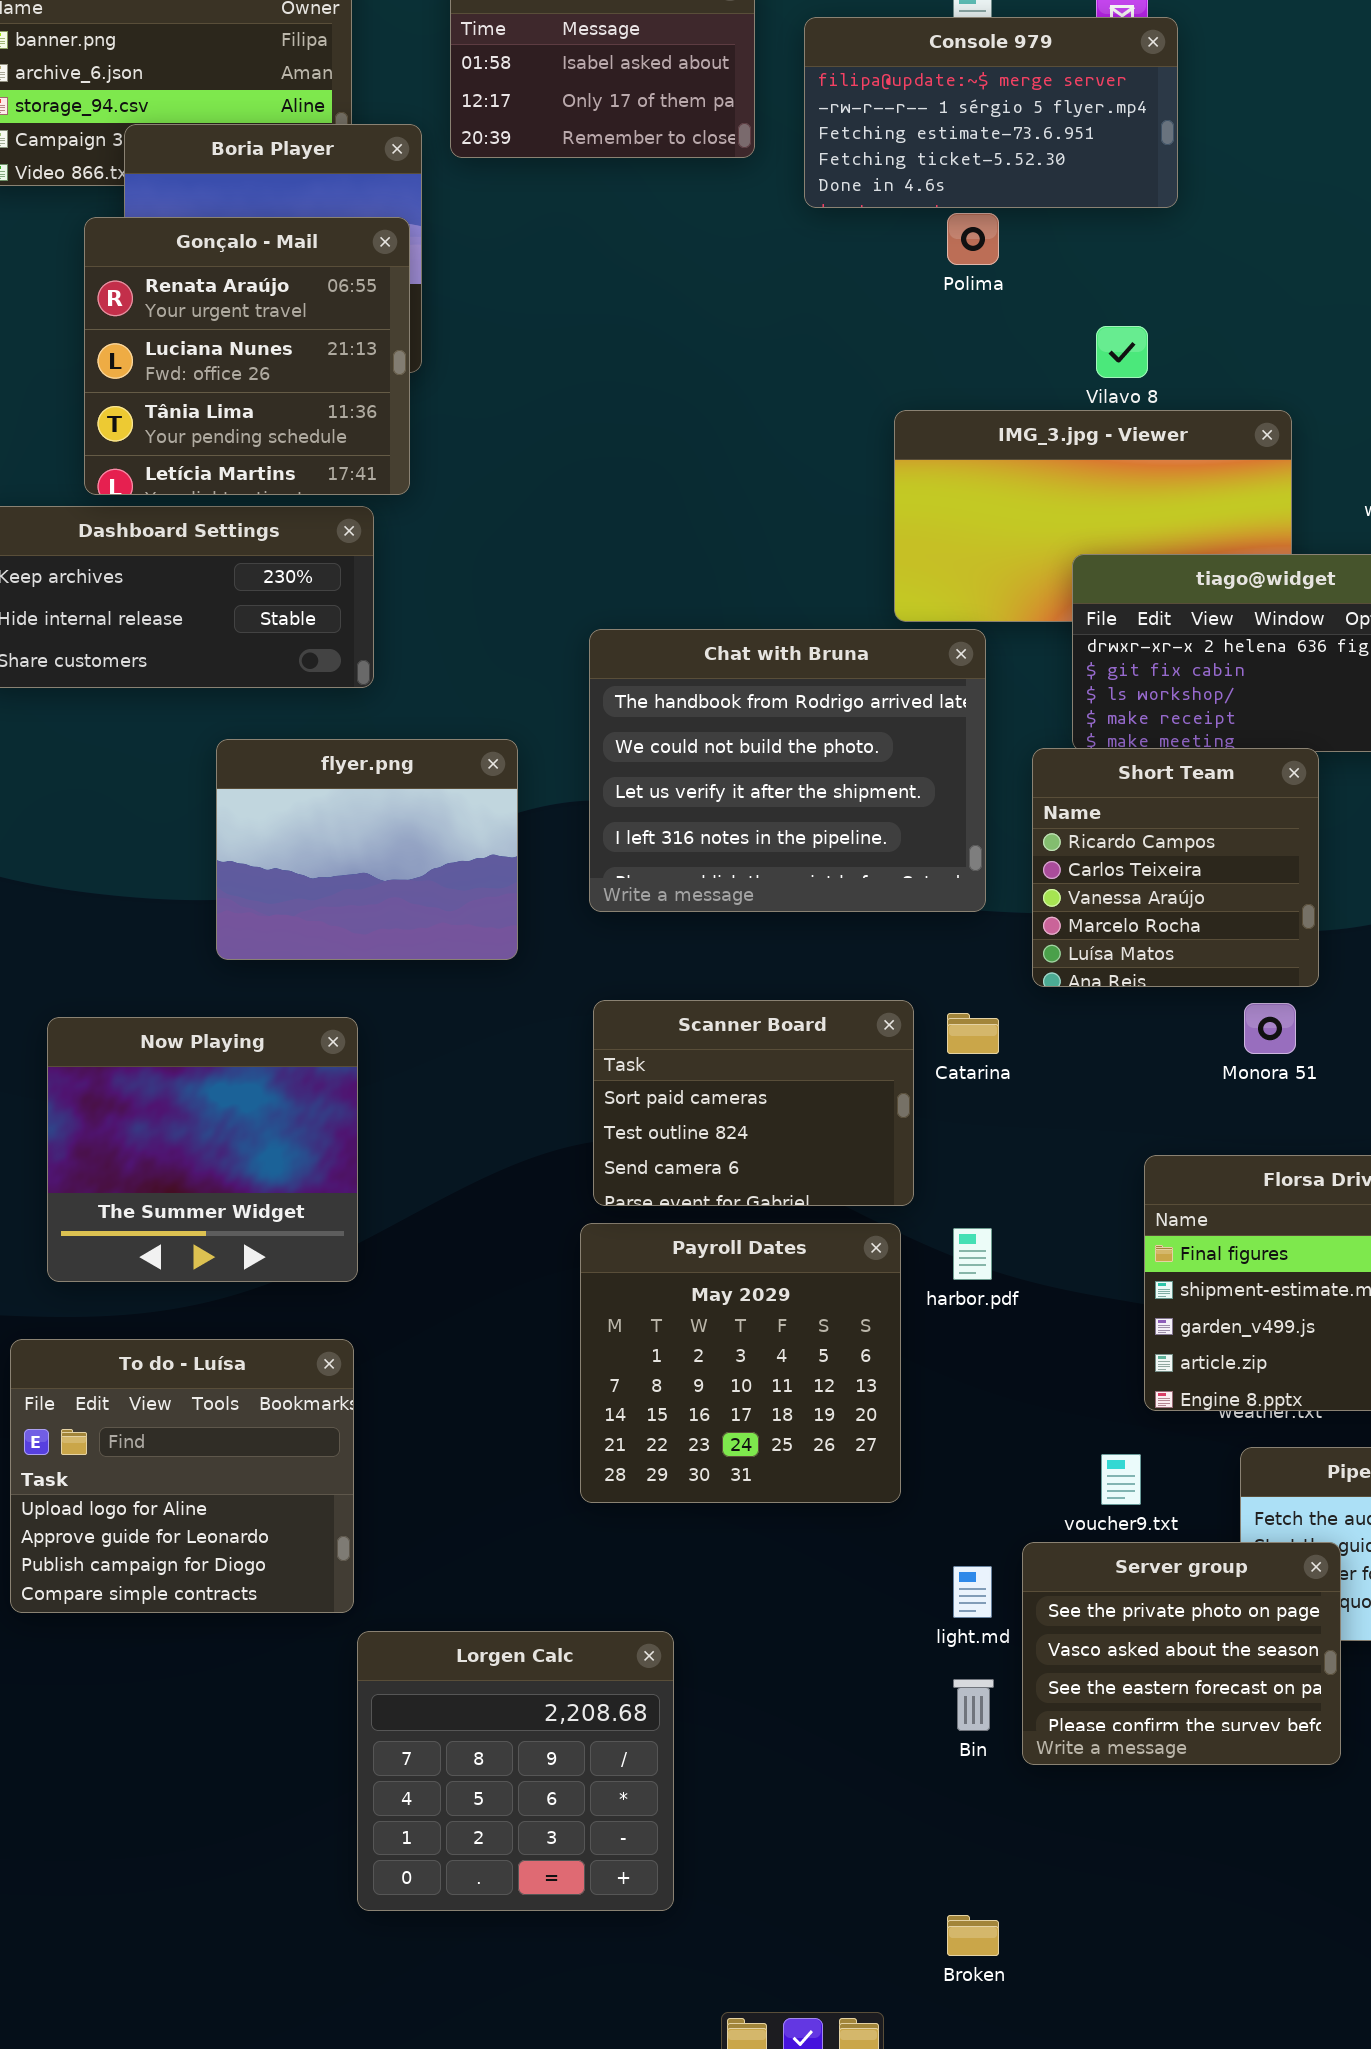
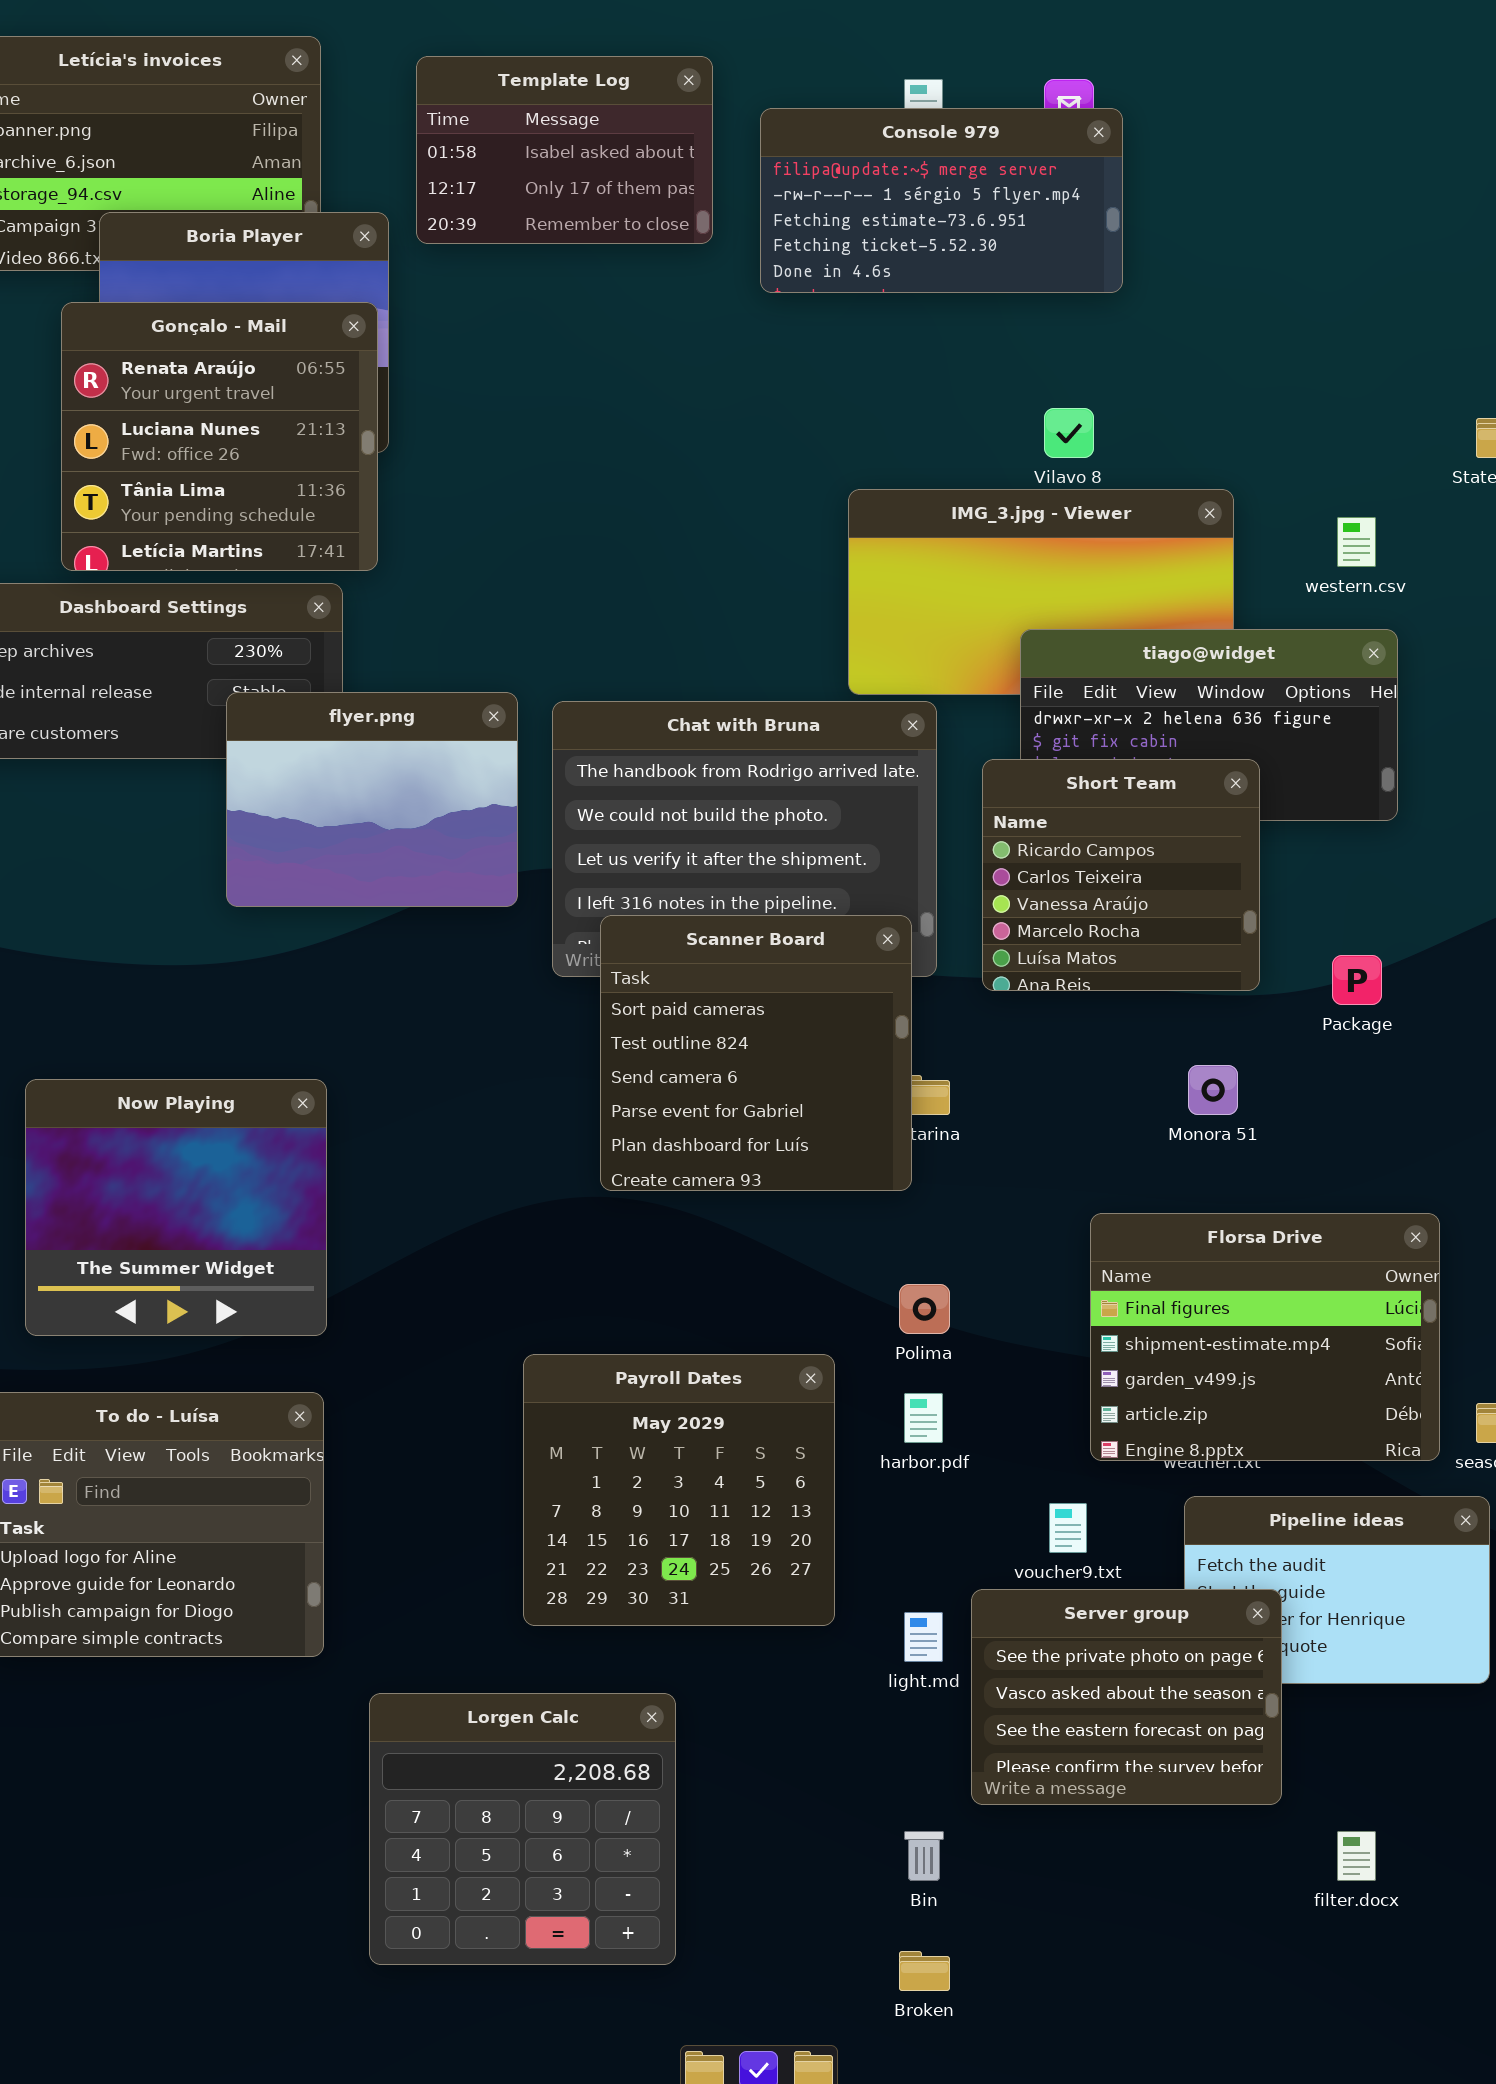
Polima: [947,213,999,265] -> [899,1284,950,1334], moved
flyer.png: [216,739,518,960] -> [226,692,518,907], moved
Short Team: [1032,748,1319,987] -> [982,759,1260,991], moved
Scanner Board: [593,1000,914,1206] -> [600,915,912,1191], moved, resized
Payroll Dates: [580,1223,901,1503] -> [523,1354,835,1626], moved
harbor.pdf: [953,1228,992,1280] -> [904,1393,943,1443], moved
Lorgen Calc: [357,1631,674,1911] -> [369,1693,676,1965], moved
Bin: [953,1679,994,1731] -> [904,1831,944,1881], moved

